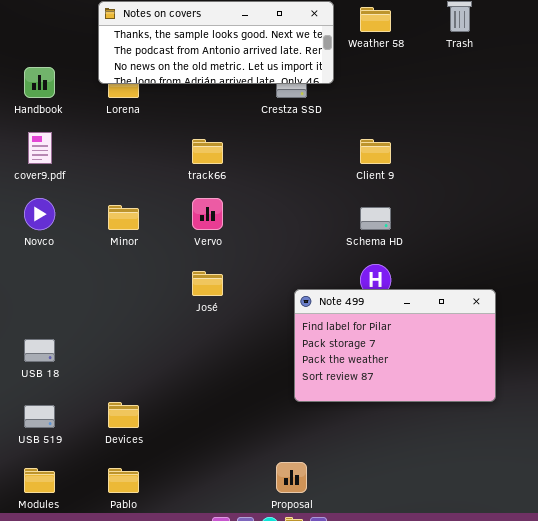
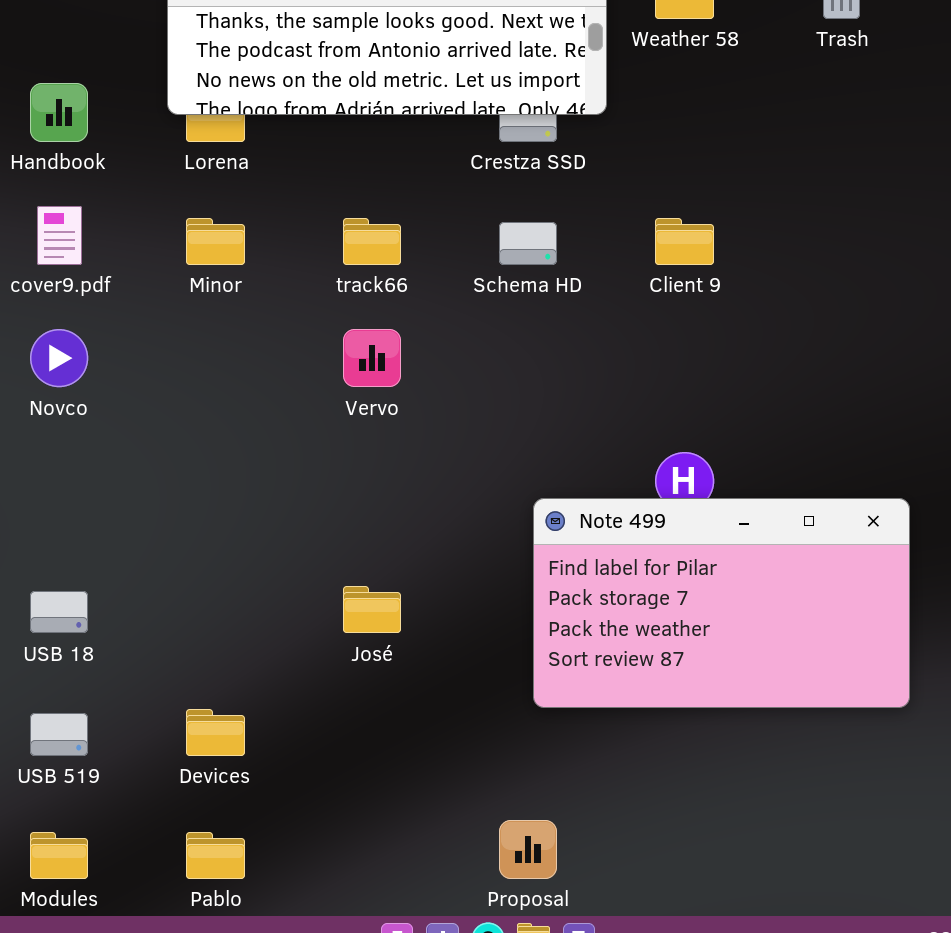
Minor: [108,205,139,230] -> [186,218,245,265], moved
Schema HD: [360,207,391,230] -> [499,222,557,265], moved
José: [192,271,223,296] -> [343,586,401,633], moved

